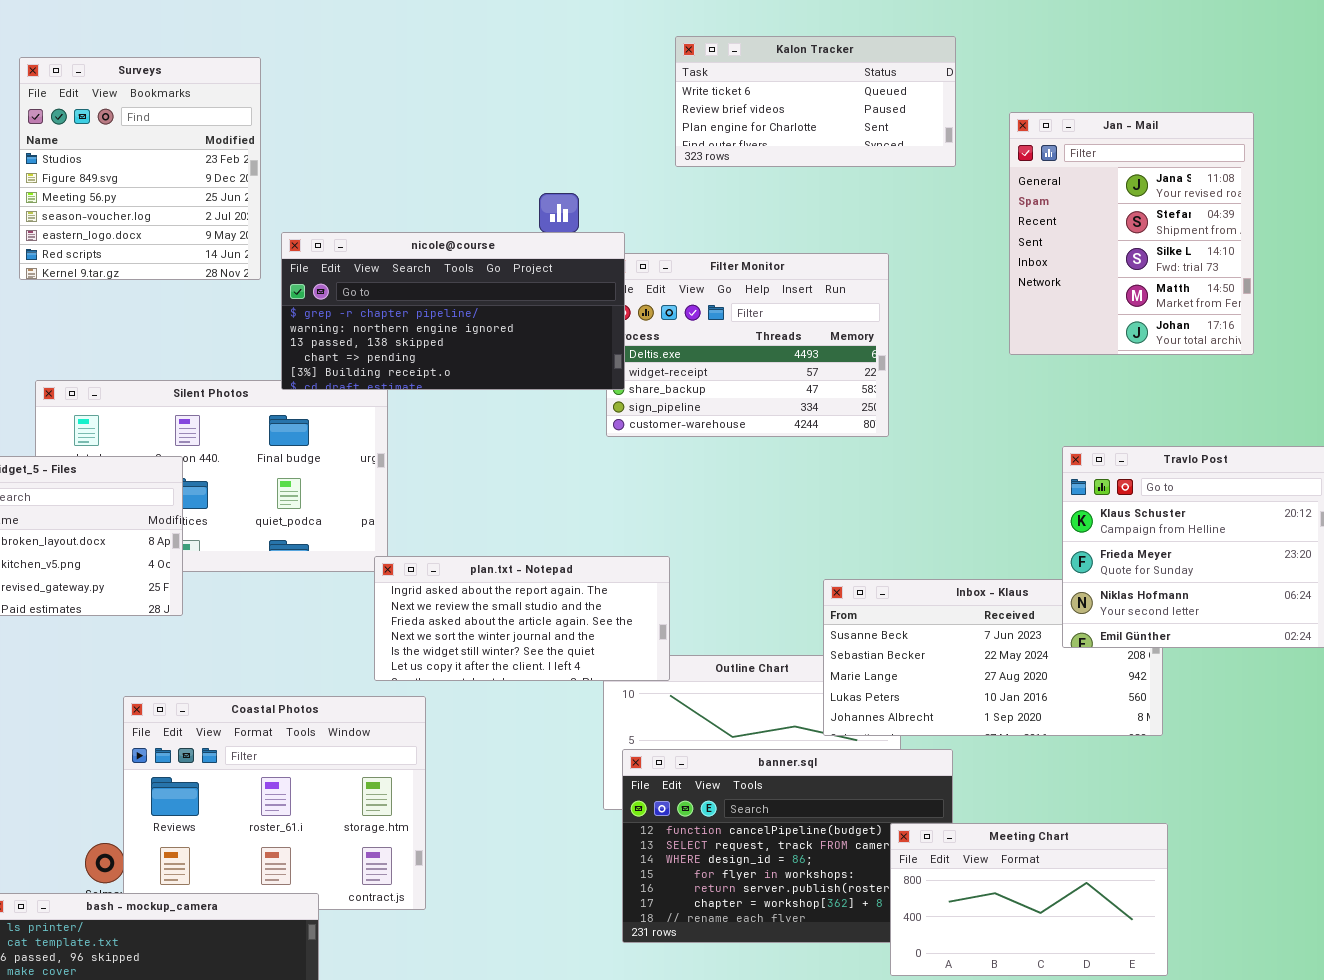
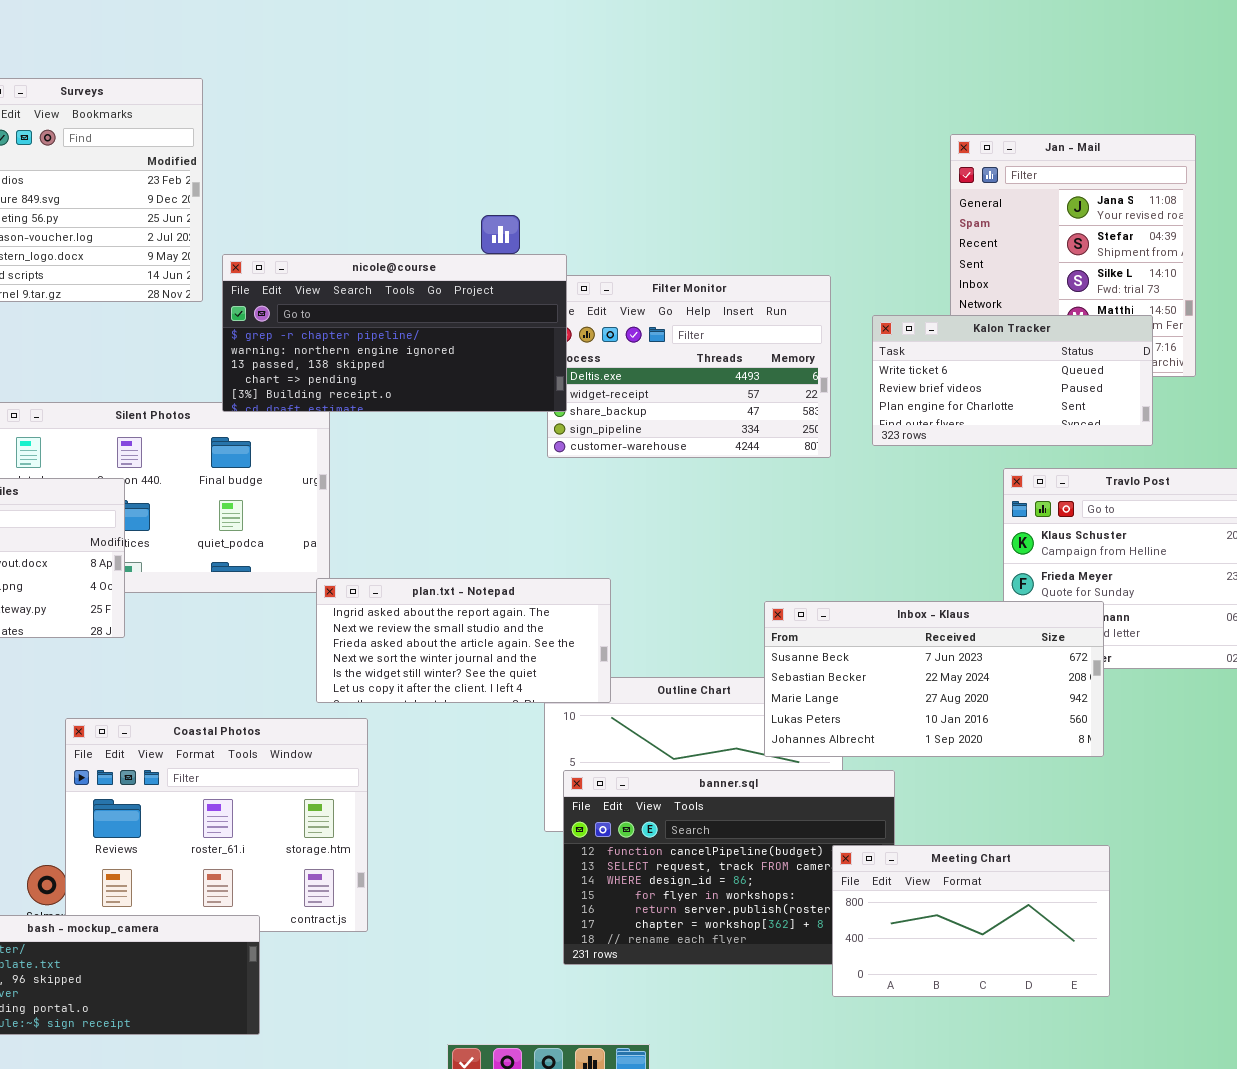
Kalon Tracker: [675,36,956,167] -> [872,315,1153,446], moved
Inbox - Klaus: [823,579,1163,736] -> [764,601,1104,757], raised

